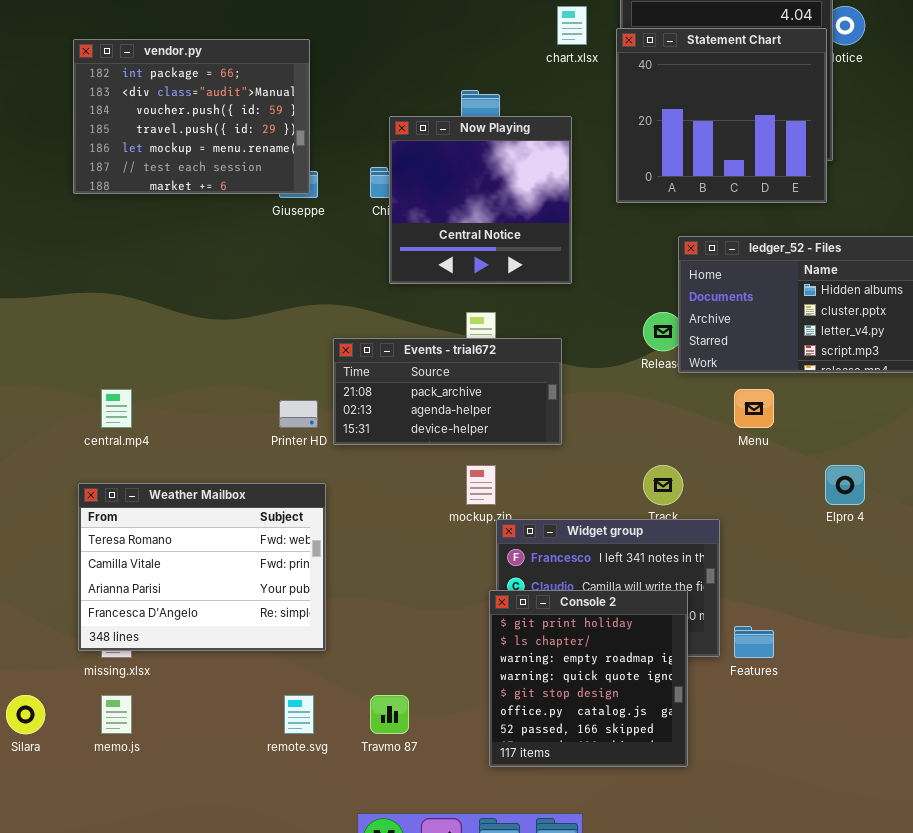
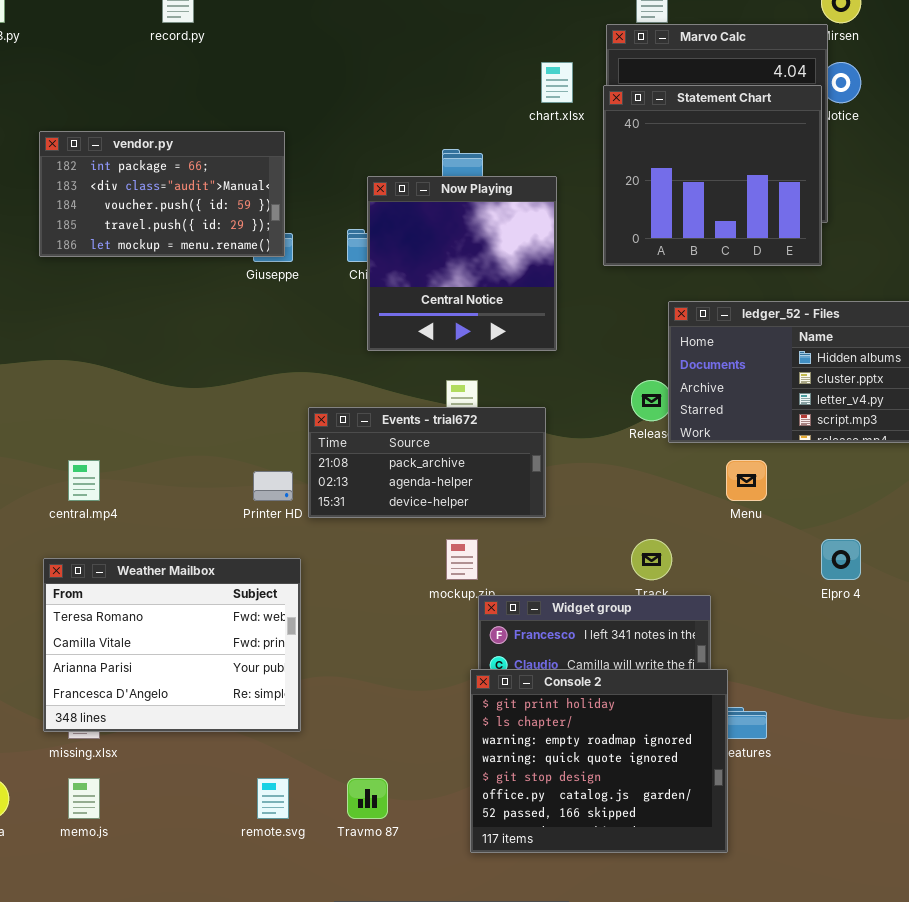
vendor.py: [73,39,310,194] -> [39,131,285,257], resized
Console 2: [489,590,688,767] -> [470,669,728,853], resized

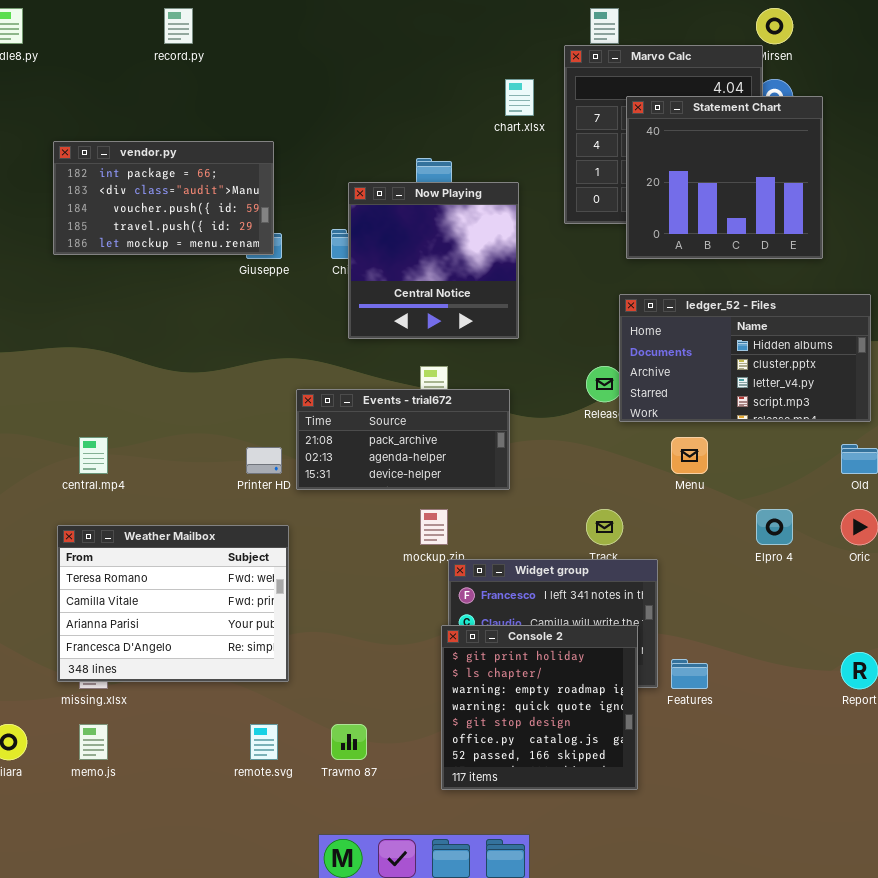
Statement Chart: [603,85,822,266] -> [626,96,823,259], moved
Console 2: [470,669,728,853] -> [441,625,638,790], resized

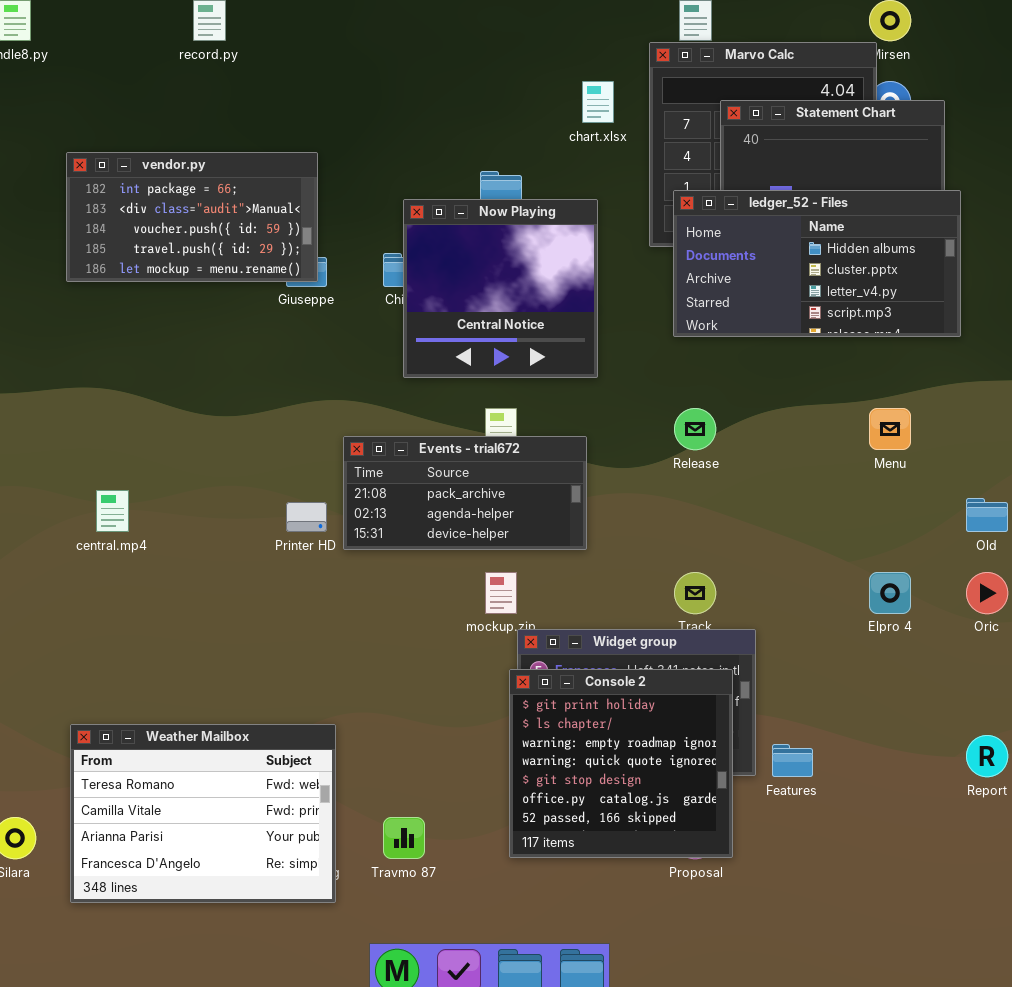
ledger_52 - Files: [619,294,871,422] -> [673,190,961,337], moved
Menu: [671,437,708,474] -> [869,408,911,450], moved
Weather Mailbox: [57,525,289,682] -> [70,724,336,903], moved
Console 2: [441,625,638,790] -> [509,669,733,858], moved

